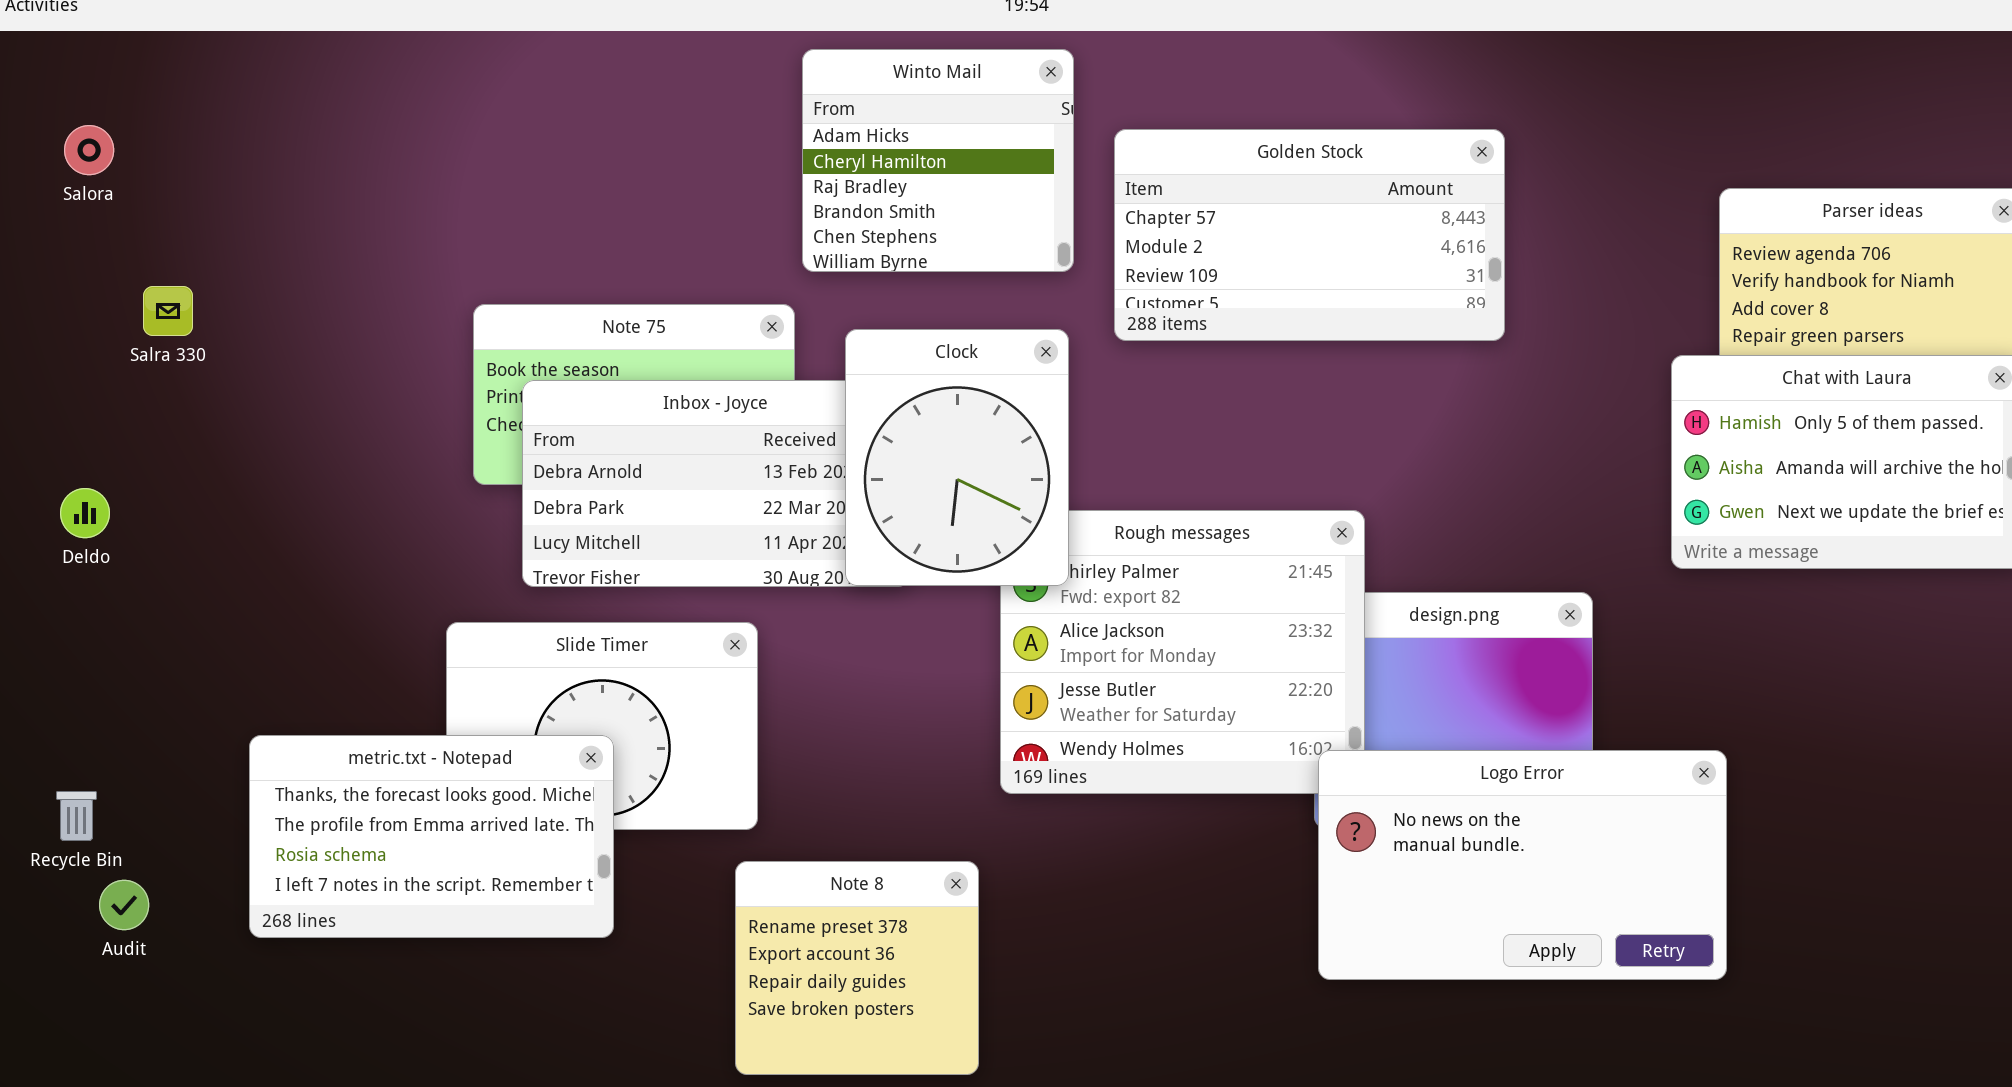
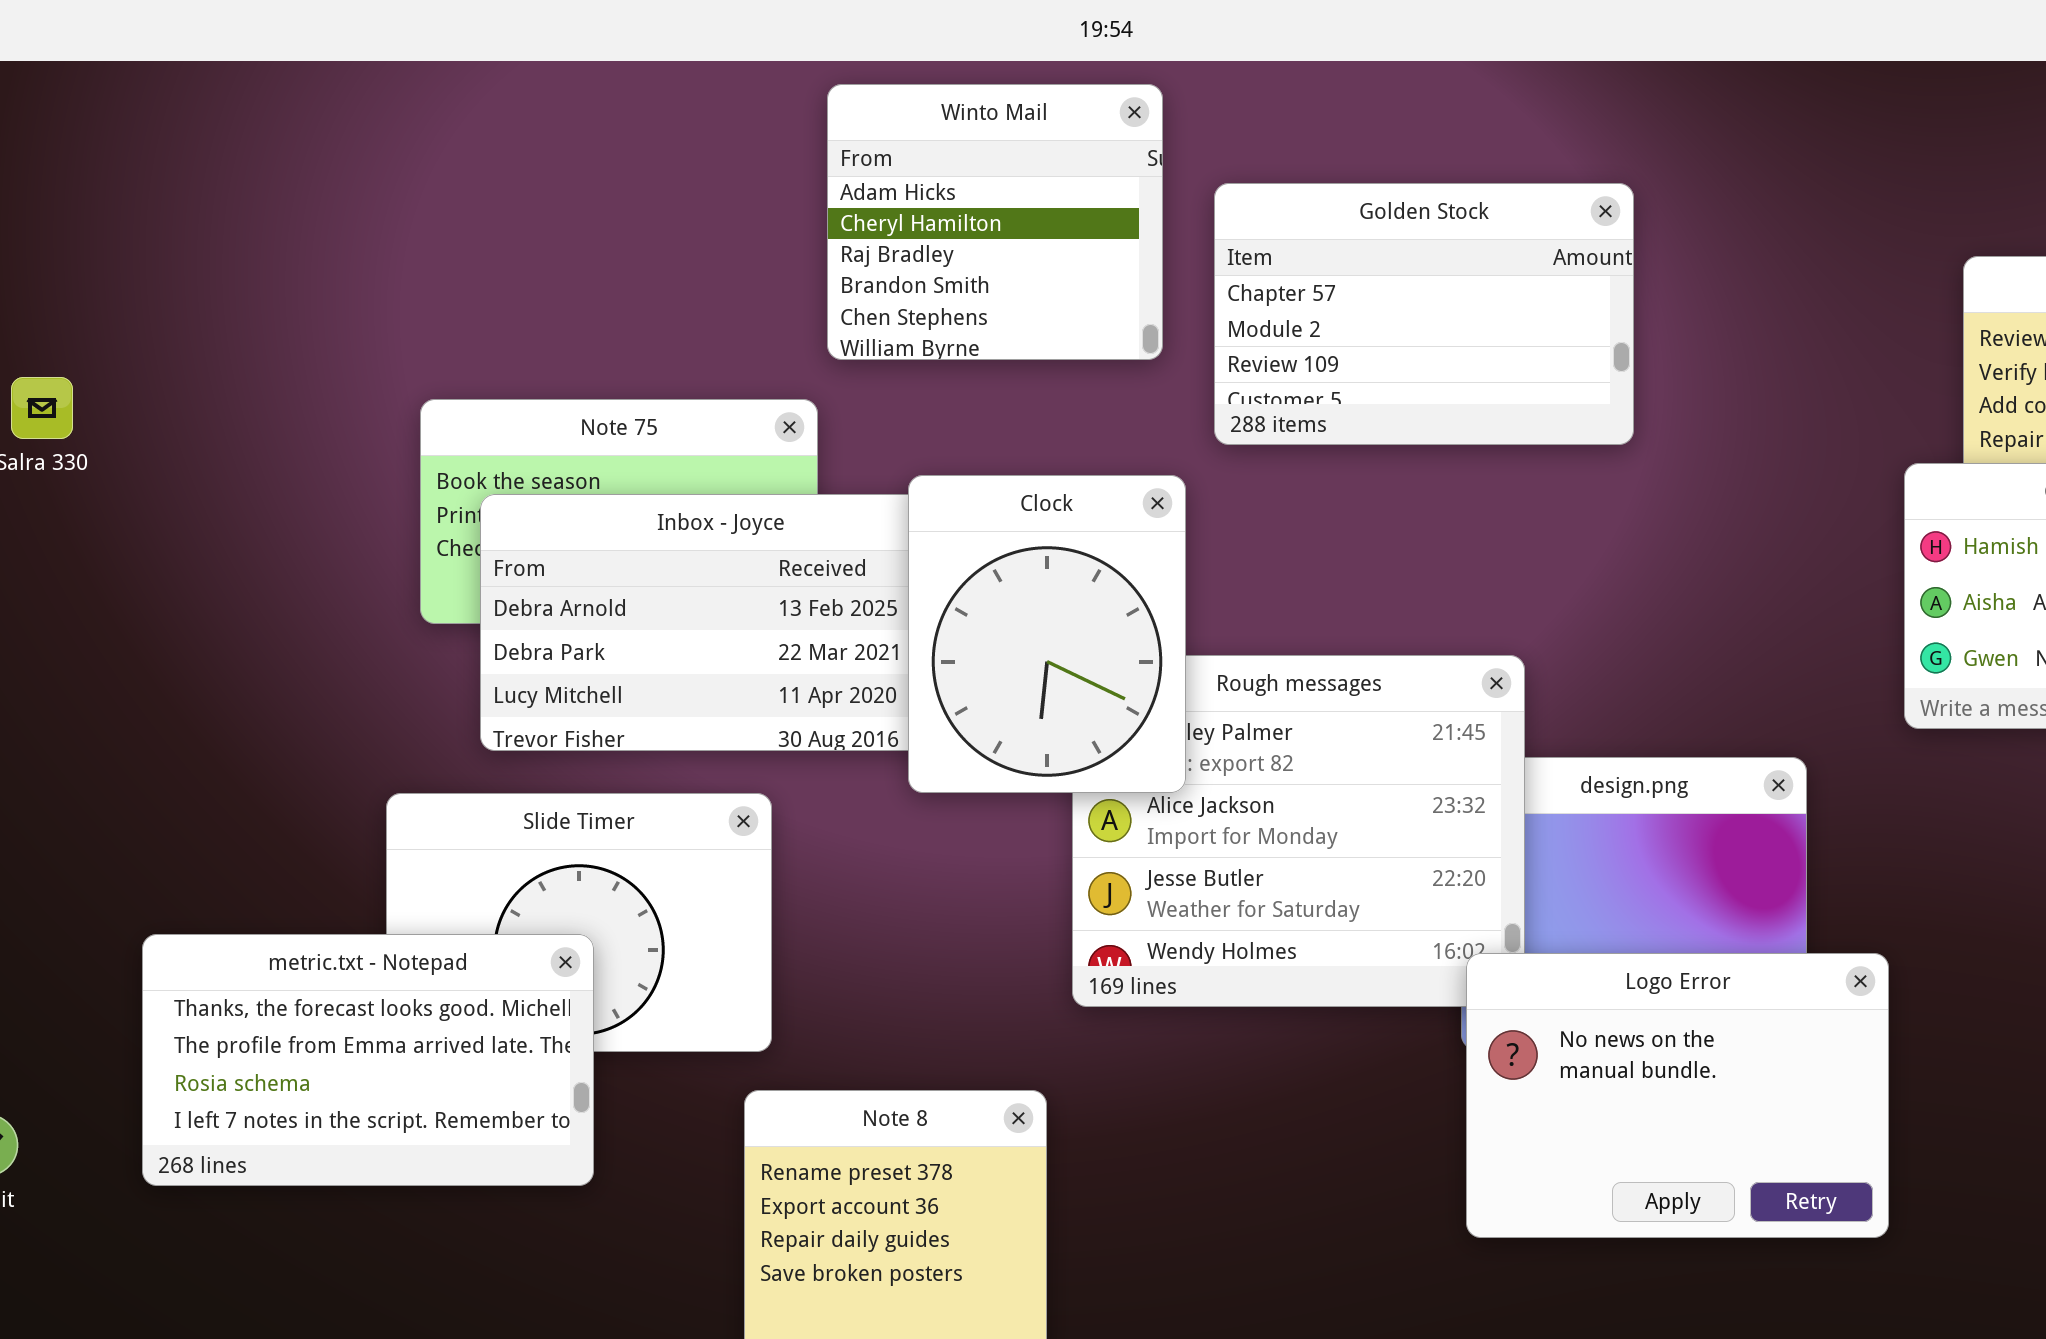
Golden Stock: [1114,129,1505,341] -> [1214,183,1634,445], resized
Clock: [845,329,1069,586] -> [908,475,1186,793], moved
Logo Error: [1318,750,1727,980] -> [1466,953,1889,1238], resized

